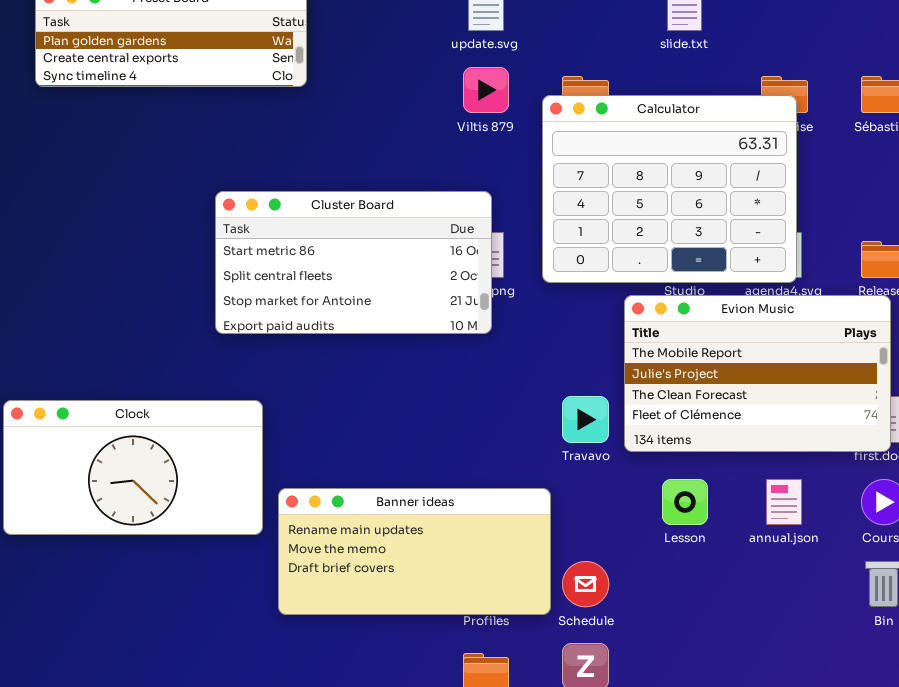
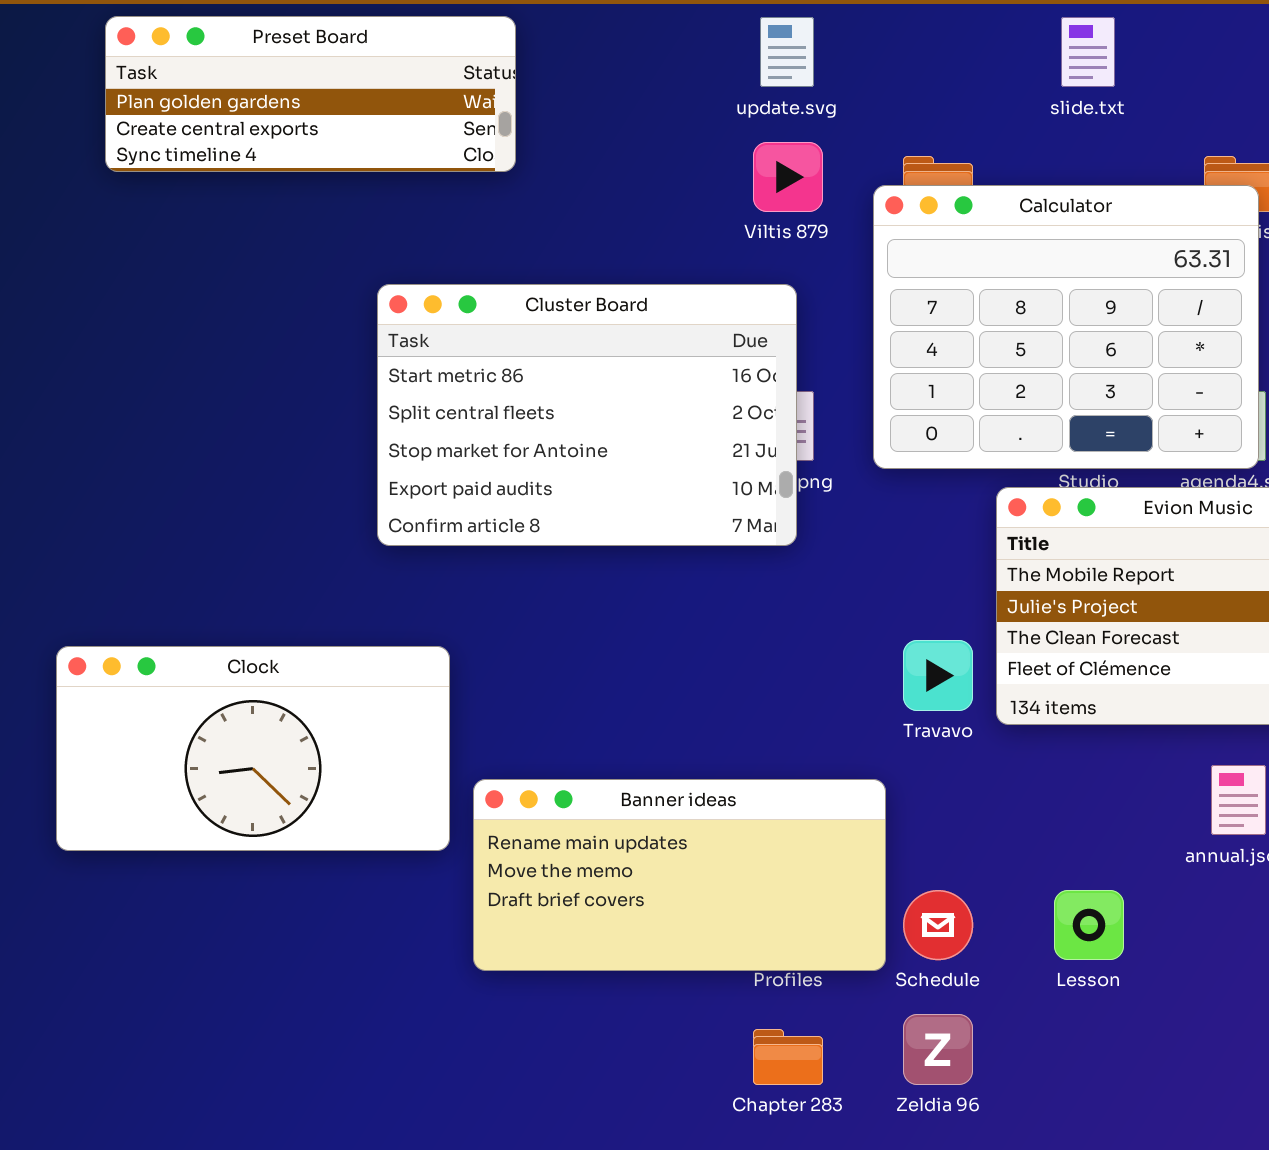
Cluster Board: [215,191,492,334] -> [377,284,797,546], resized
Lesson: [662,479,708,525] -> [1054,890,1124,960], moved

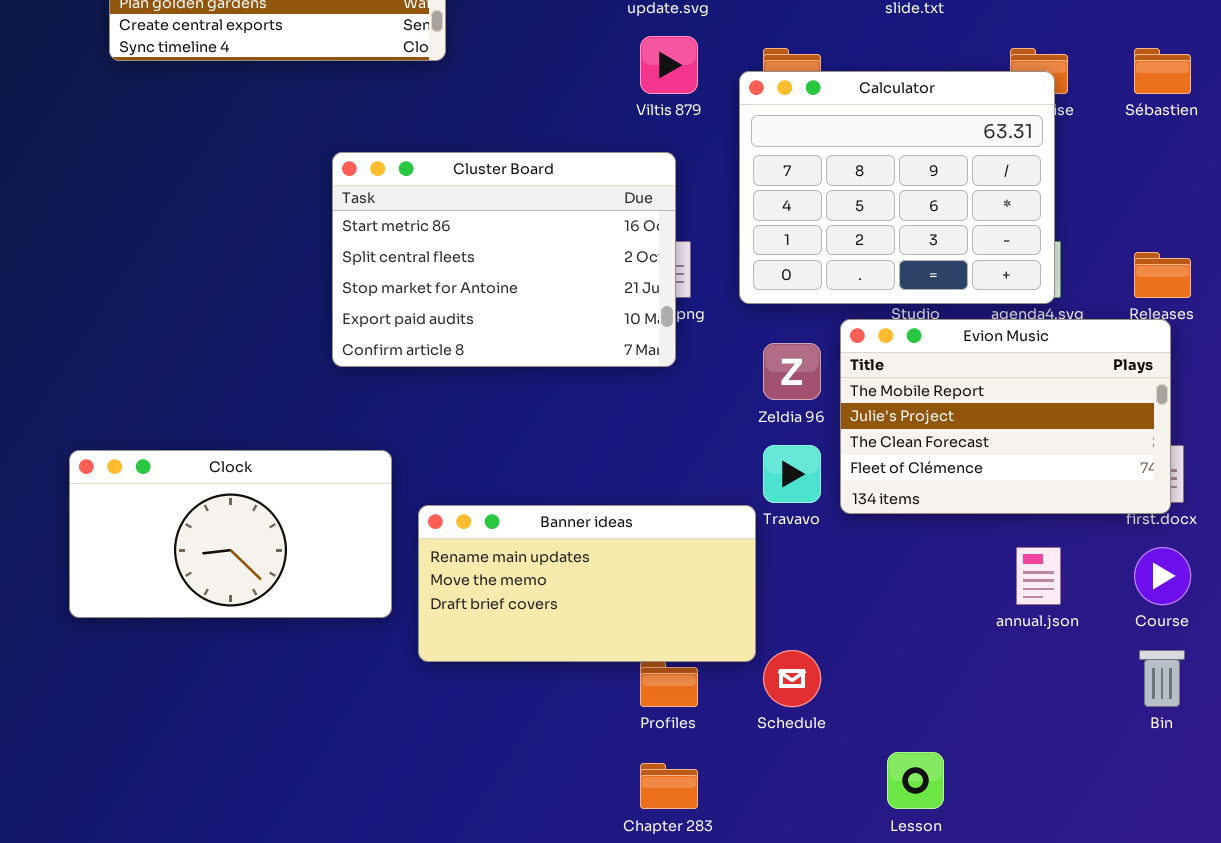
Banner ideas: [473,779,886,971] -> [418,505,756,662], moved
Lesson: [1054,890,1124,960] -> [887,752,944,809], moved
Zeldia 96: [903,1014,973,1085] -> [763,343,821,400], moved

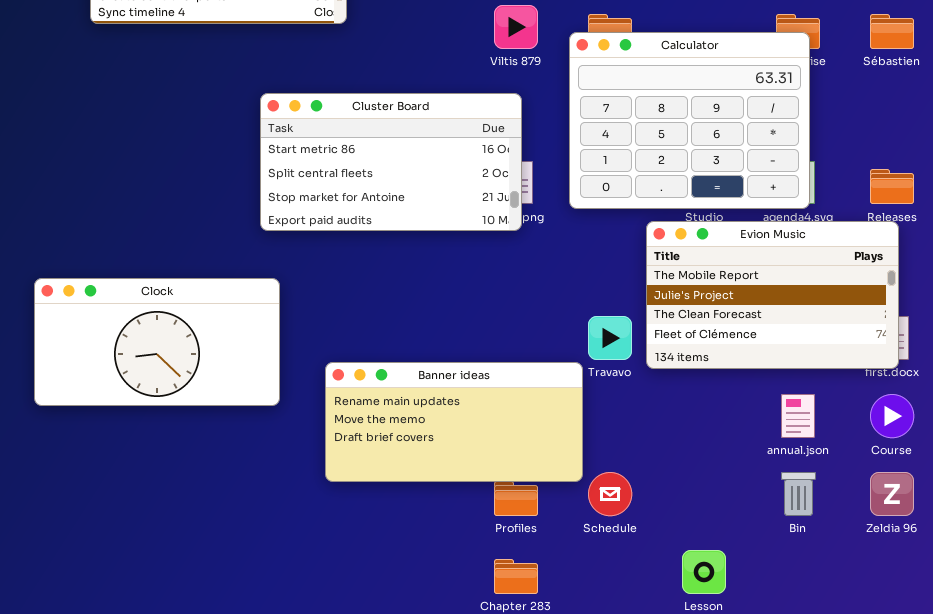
Cluster Board: [332,152,676,367] -> [260,93,522,231], resized
Zeldia 96: [763,343,821,400] -> [870,472,914,516], moved
Clock: [69,450,392,618] -> [34,278,280,406], moved
Bin: [1139,650,1185,707] -> [781,472,816,516], moved

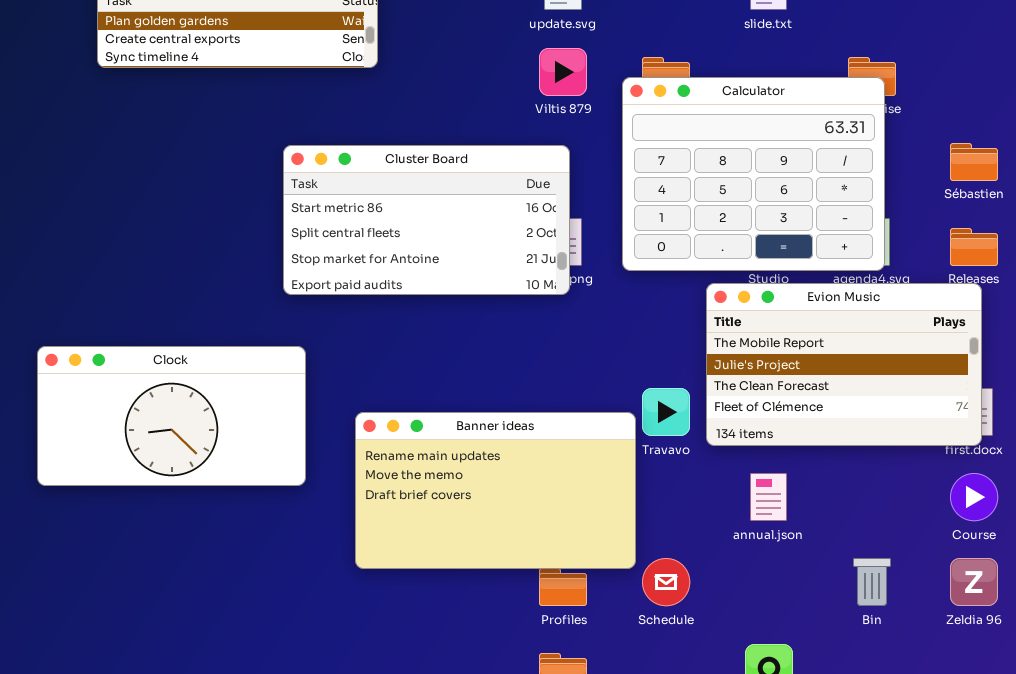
Sébastien: [870,14,914,49] -> [950,143,998,181], moved
Banner ideas: [325,362,583,482] -> [355,412,636,569], resized
annual.json: [781,394,815,438] -> [750,473,787,521], moved

